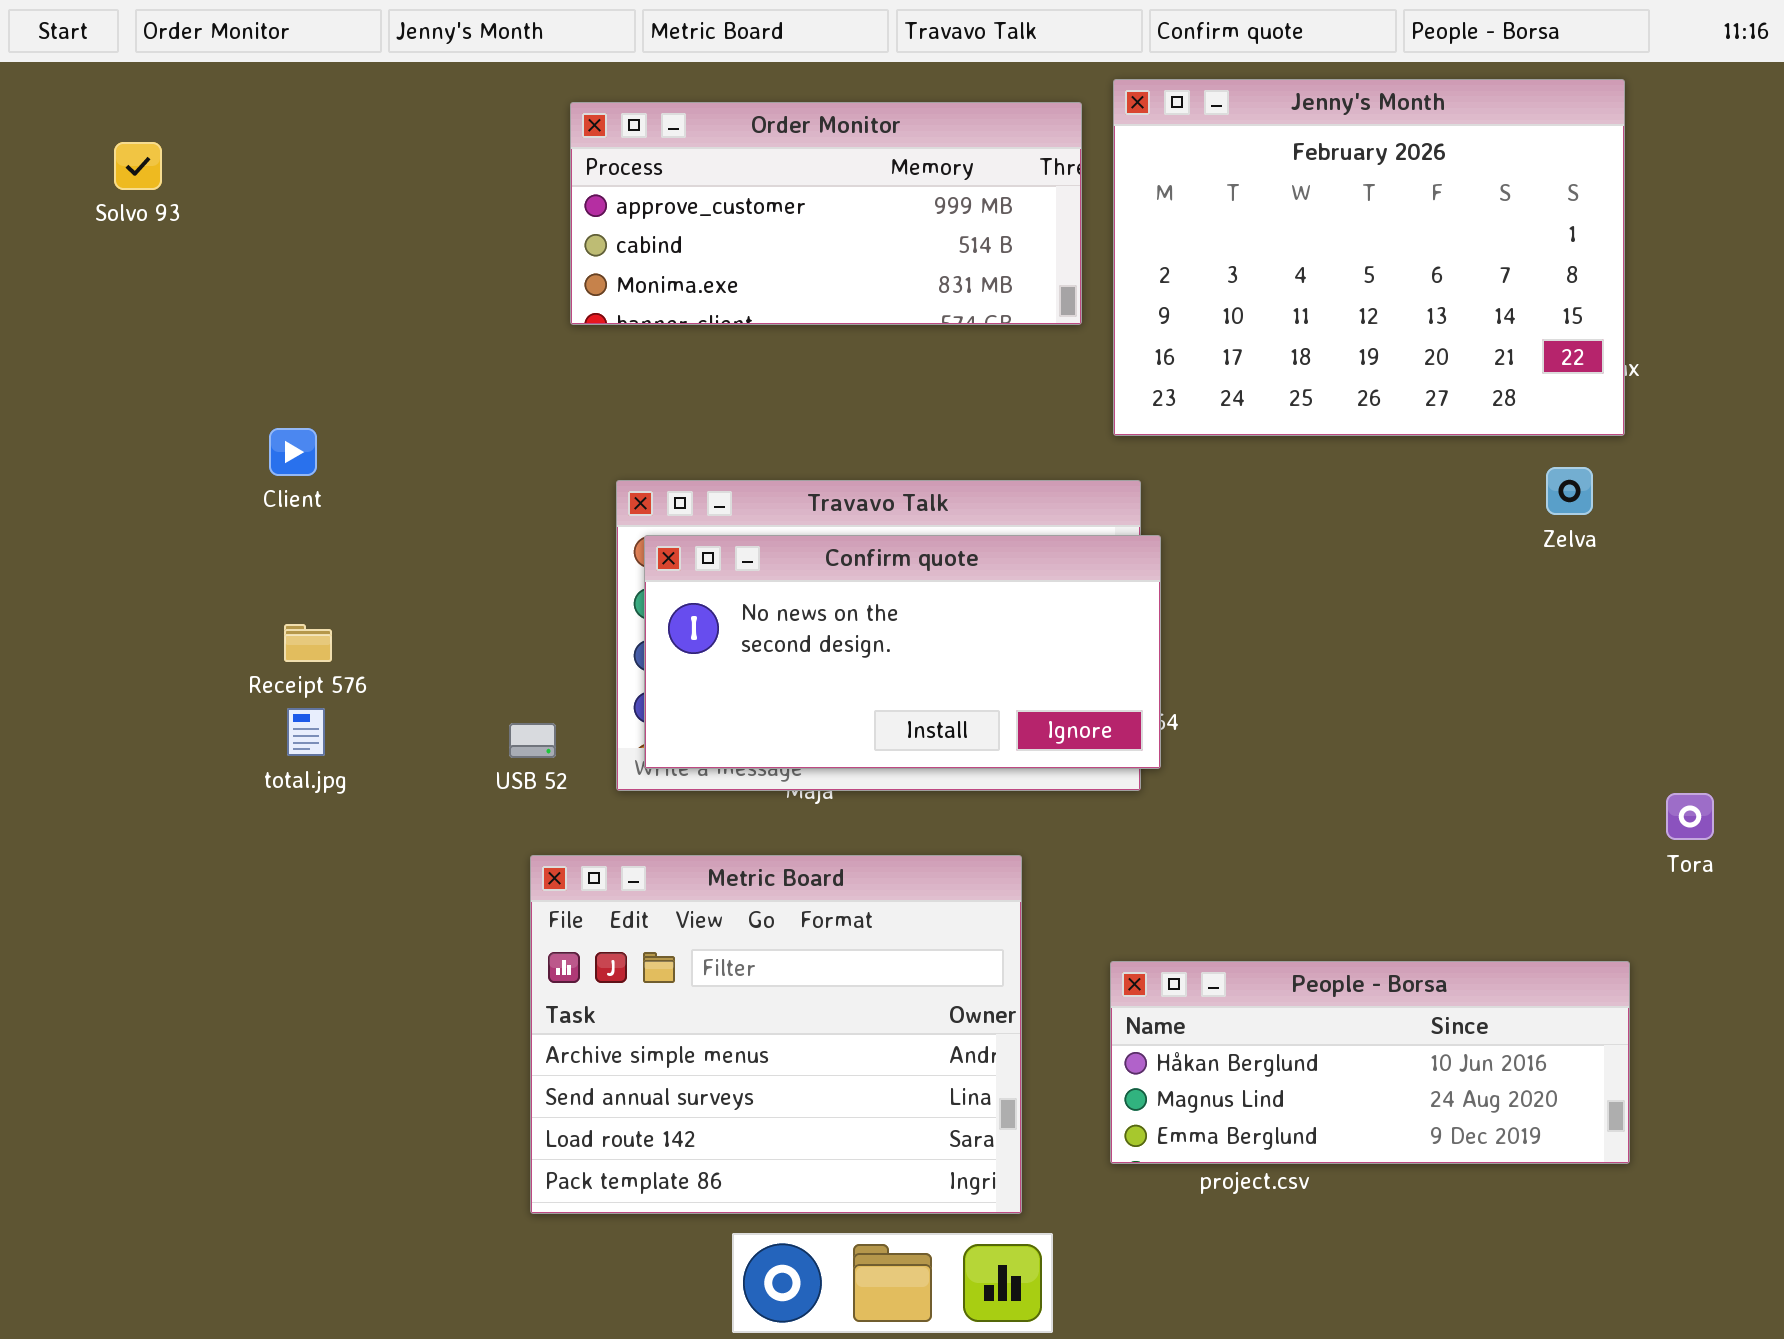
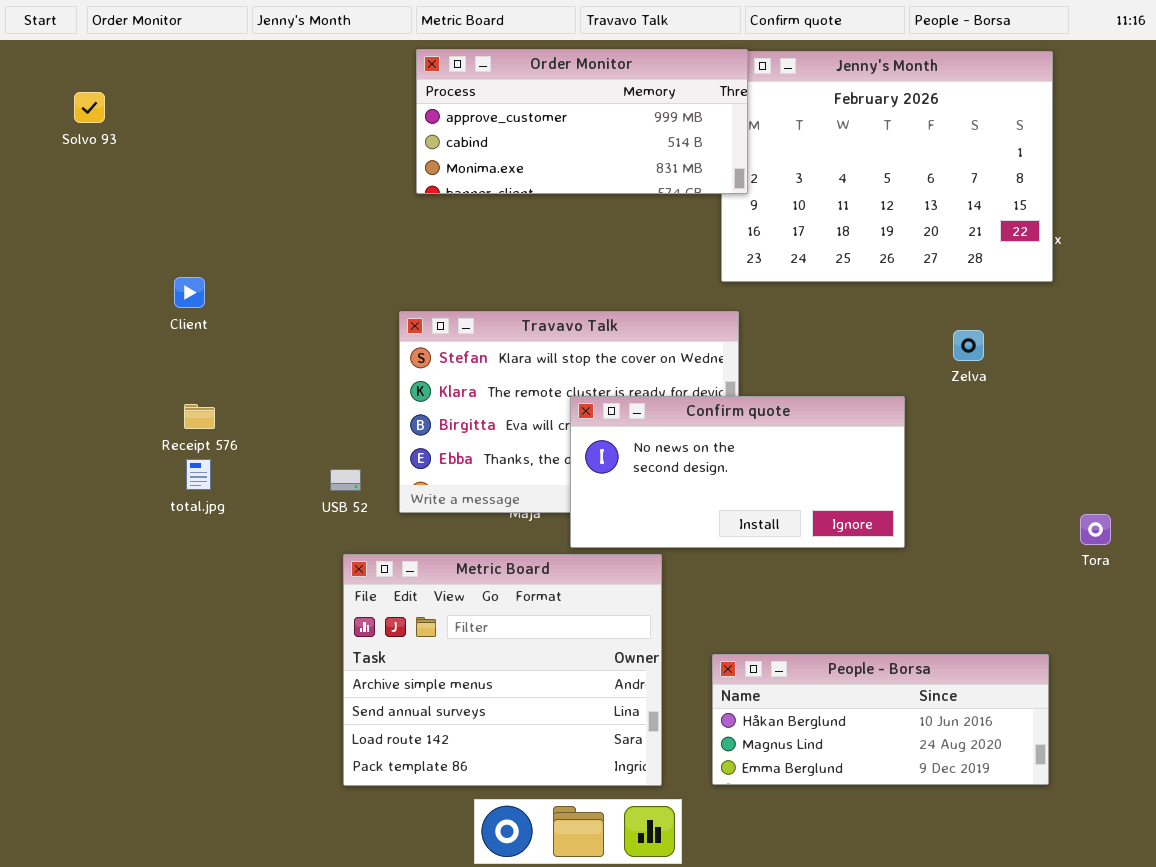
Order Monitor: [570,102,1082,325] -> [416,49,748,194], moved
Zelva: [1546,467,1593,515] -> [953,330,984,361], moved
Confirm quote: [644,535,1161,769] -> [570,396,905,548], moved
People - Borsa: [1110,961,1630,1164] -> [712,654,1049,785], moved

